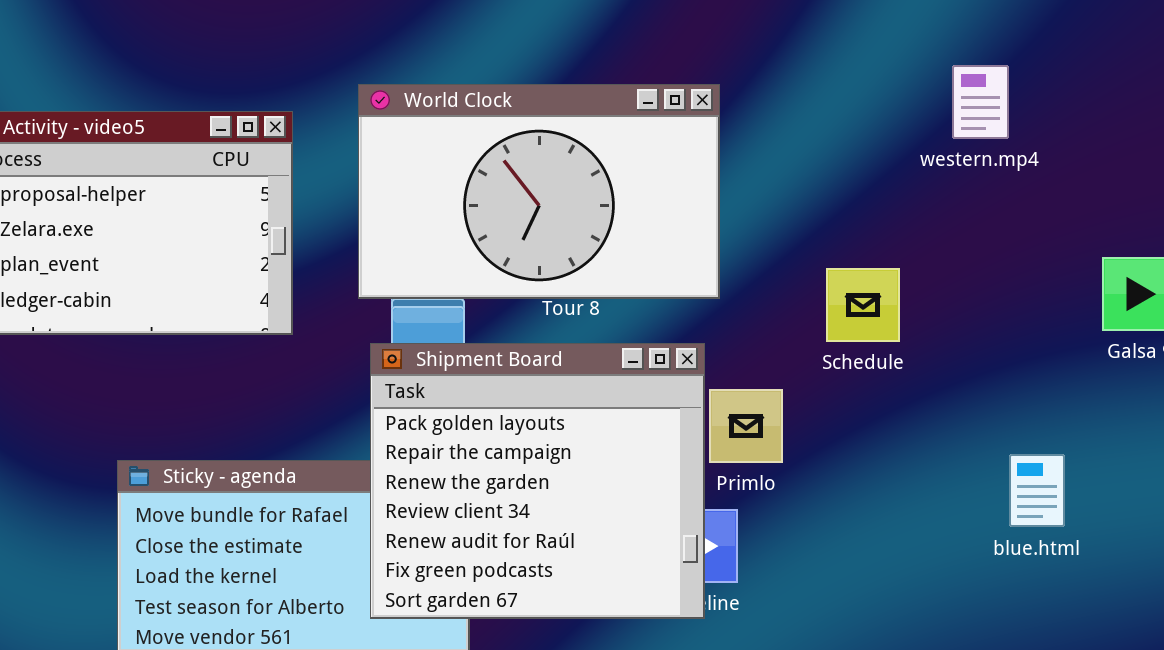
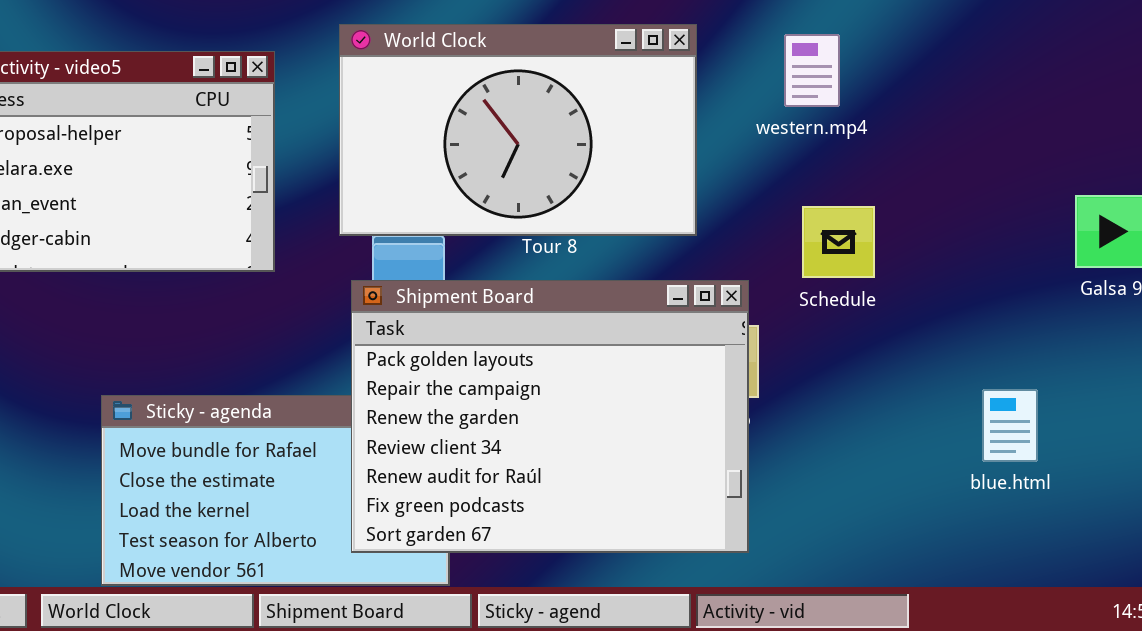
western.mp4: [952,65,1009,139] -> [784,34,840,107], moved
Shipment Board: [370,343,705,619] -> [351,280,749,553], resized

